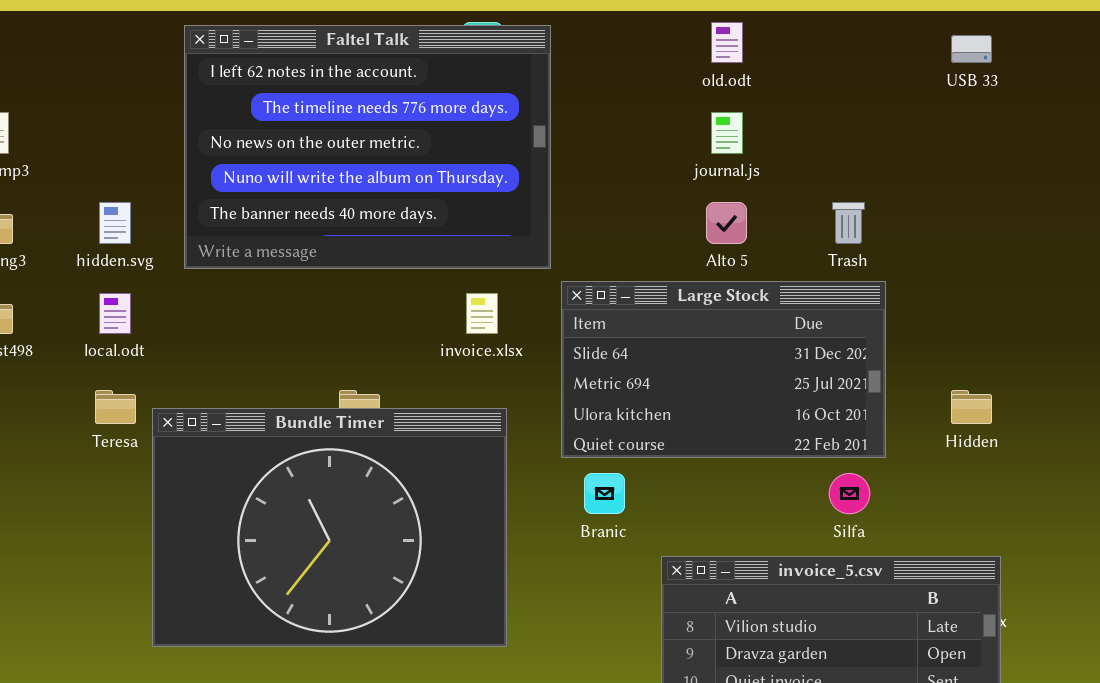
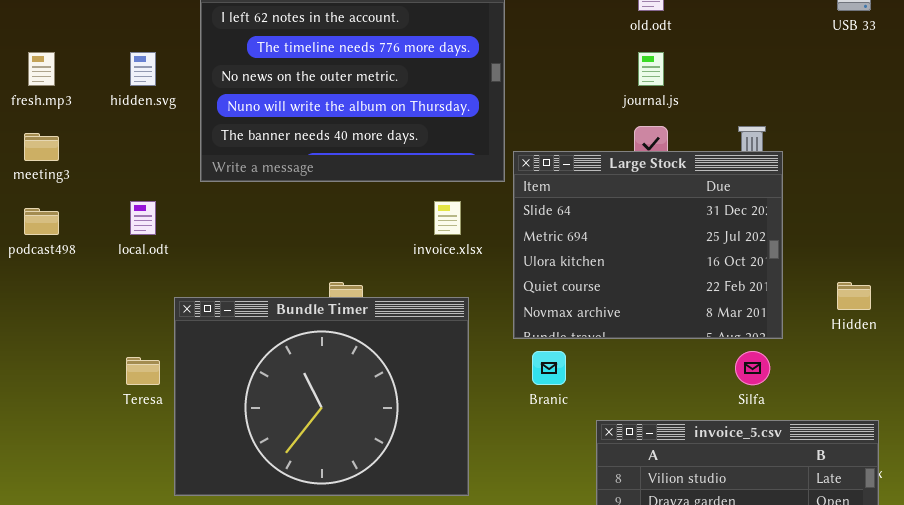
hidden.svg: [99,202,131,244] -> [130,52,156,86], moved
Large Stock: [561,281,886,458] -> [513,151,783,339], resized
Teresa: [95,390,136,424] -> [126,357,160,385], moved

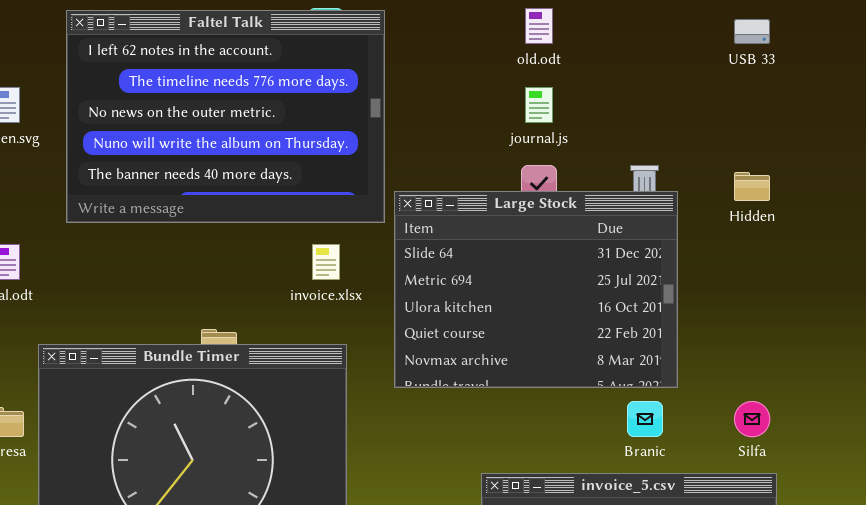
Hidden: [837,282,871,310] -> [734,172,770,201], moved
Branic: [532,351,566,385] -> [627,401,663,437], moved
Silfa: [735,351,770,385] -> [734,401,770,437], moved

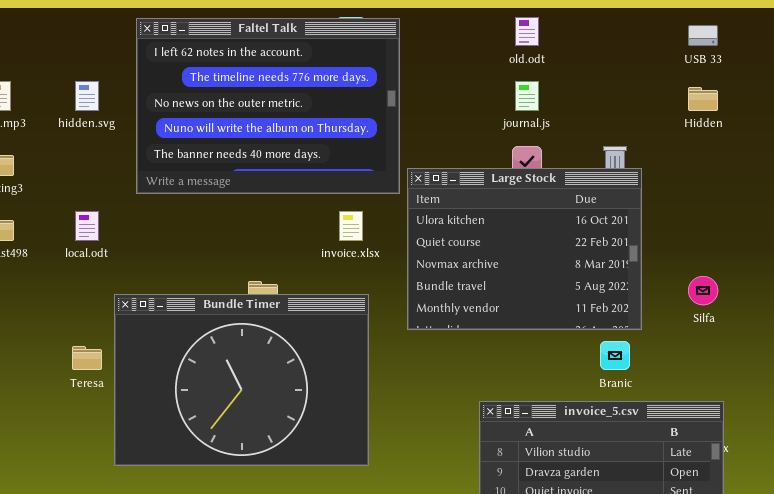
Hidden: [734,172,770,201] -> [688,87,718,111], moved
Large Stock: [394,191,678,388] -> [407,168,642,330], scrolled down 2 rows
Silfa: [734,401,770,437] -> [688,276,718,305], moved

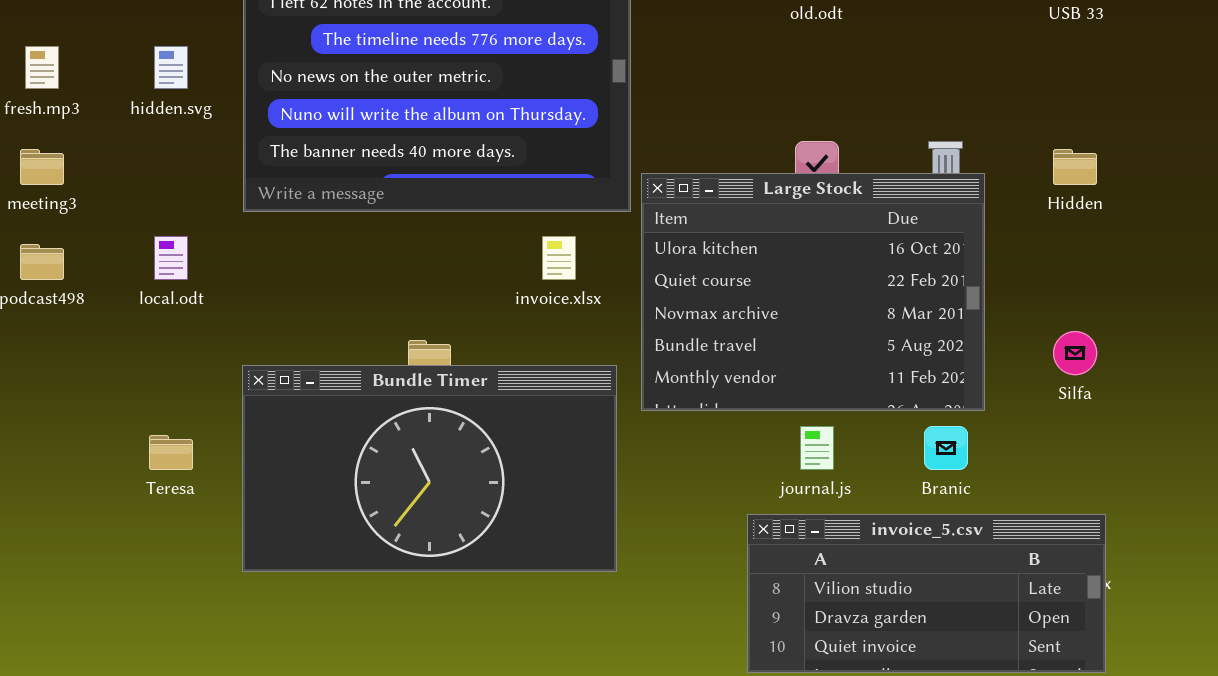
journal.js: [515,81,539,111] -> [800,426,834,470], moved
Hidden: [688,87,718,111] -> [1053,149,1097,185], moved
Bundle Timer: [114,294,369,466] -> [242,365,617,572], moved, resized

